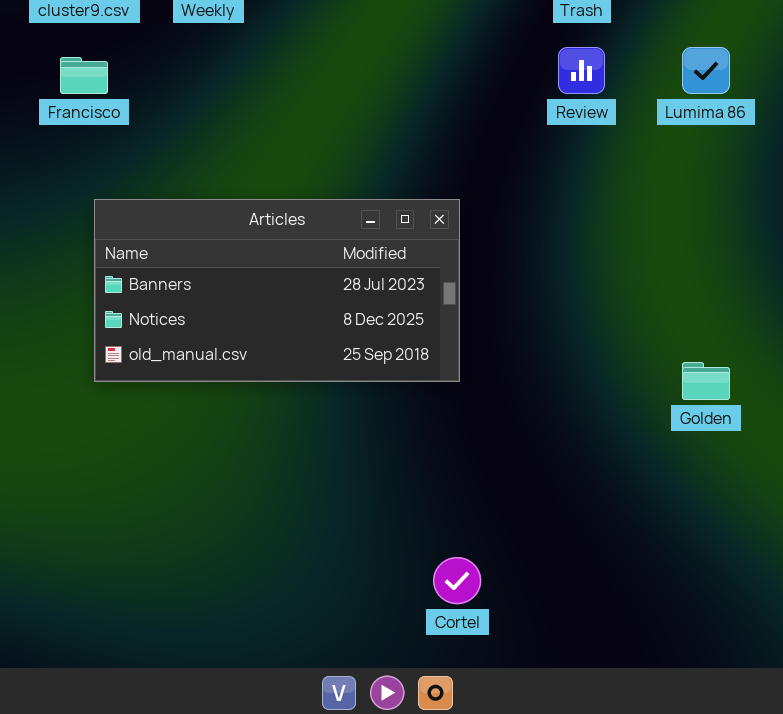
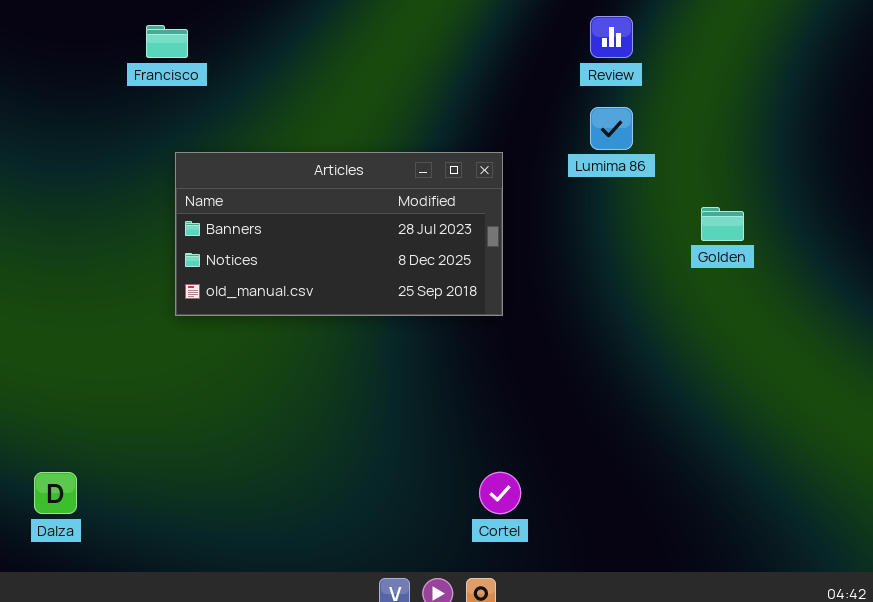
Lumima 86: [682,47,730,94] -> [590,107,633,150], moved
Golden: [682,362,730,400] -> [701,207,744,241], moved

